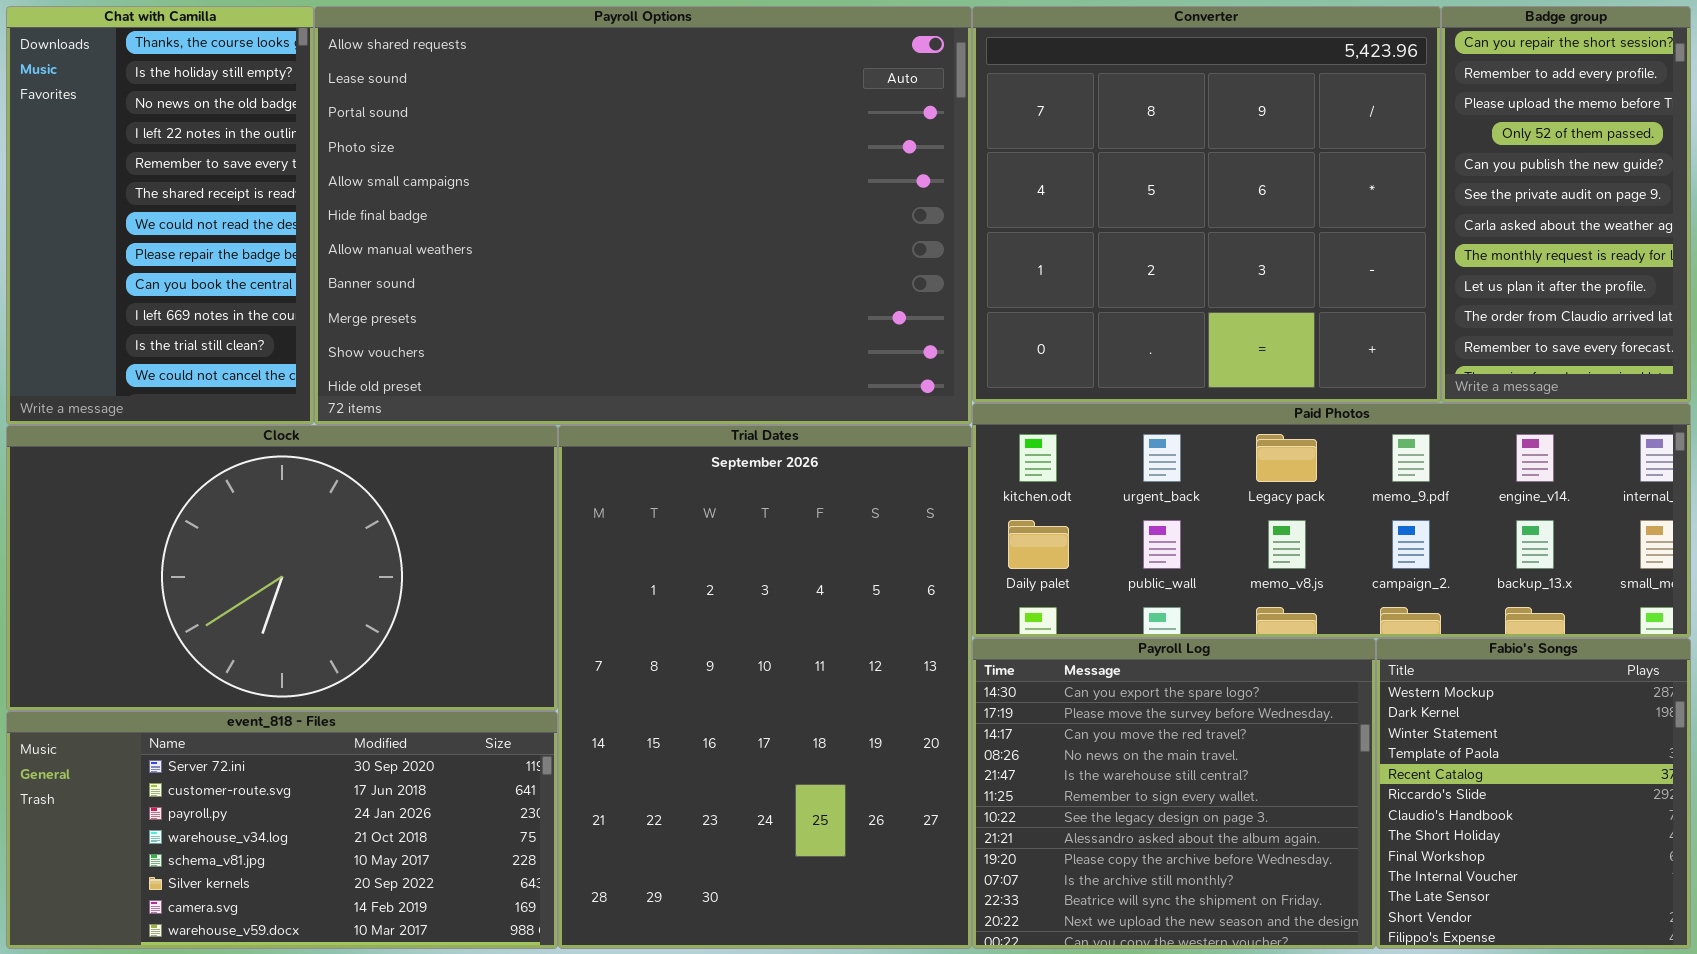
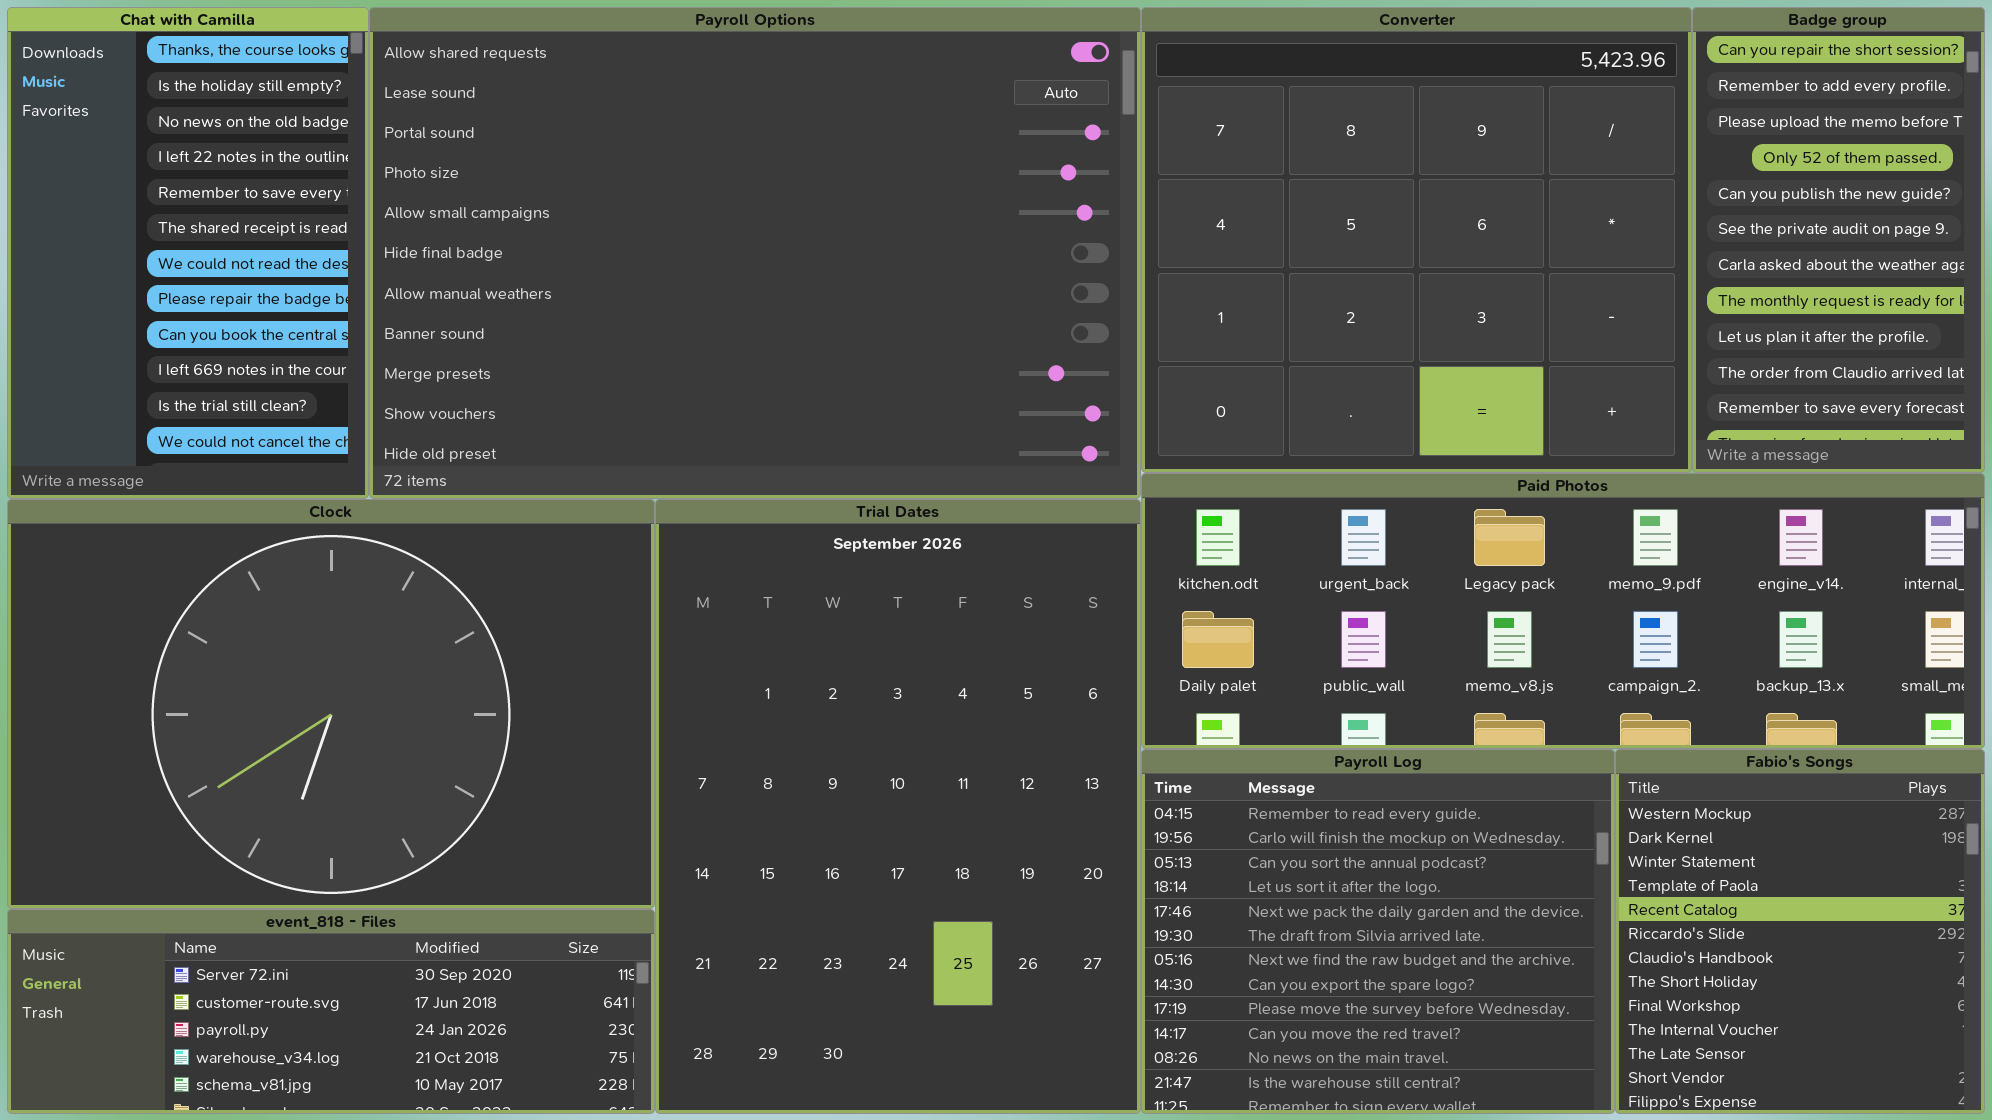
Clock: [6,425,558,711] -> [7,499,655,909], resized
Payroll Log: [972,638,1376,949] -> [1141,749,1615,1114], scrolled up 7 rows
event_818 - Files: [6,711,558,949] -> [7,909,655,1114], resized

